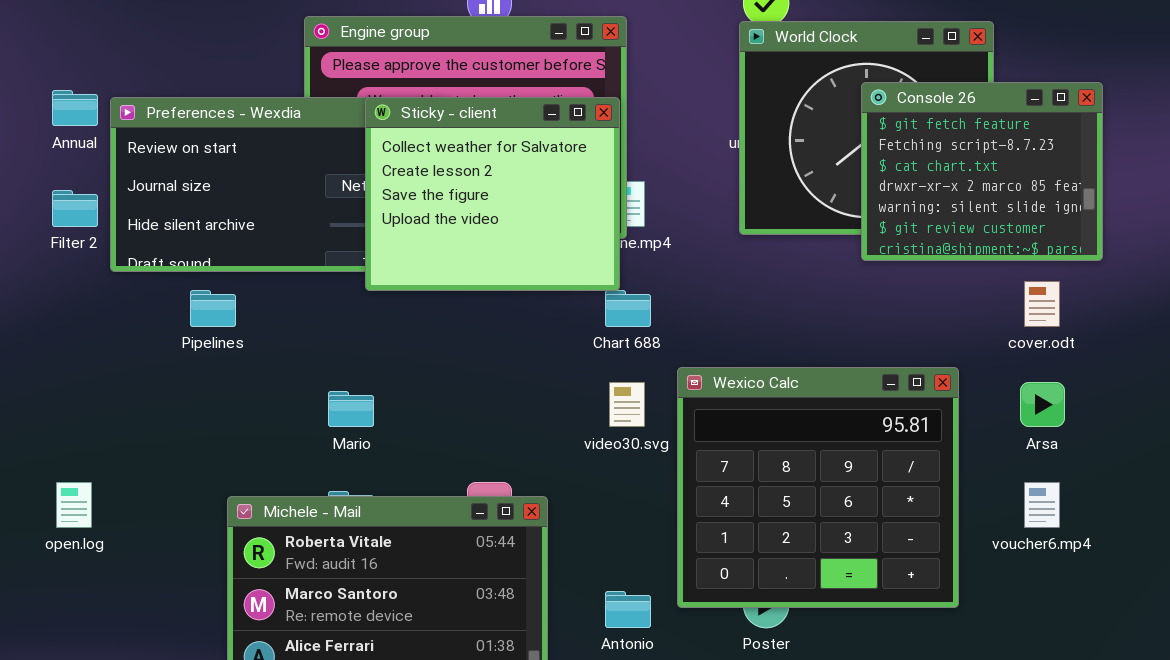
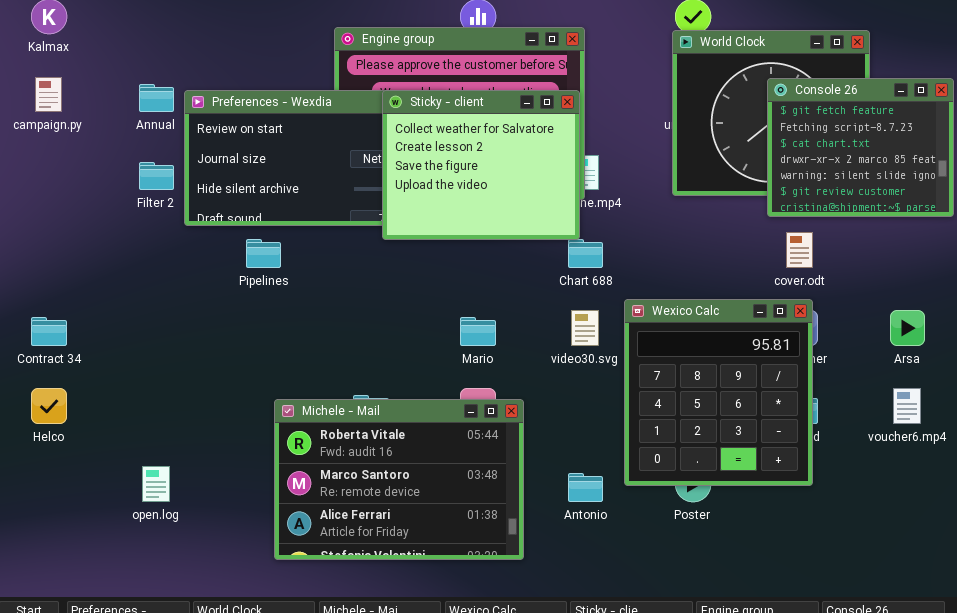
cover.odt: [1024,281,1060,327] -> [786,232,813,268], moved
Wexico Calc: [677,367,959,608] -> [624,299,813,486], resized
Mario: [328,391,374,427] -> [460,317,496,346], moved
open.log: [56,482,92,528] -> [142,466,170,502], moved

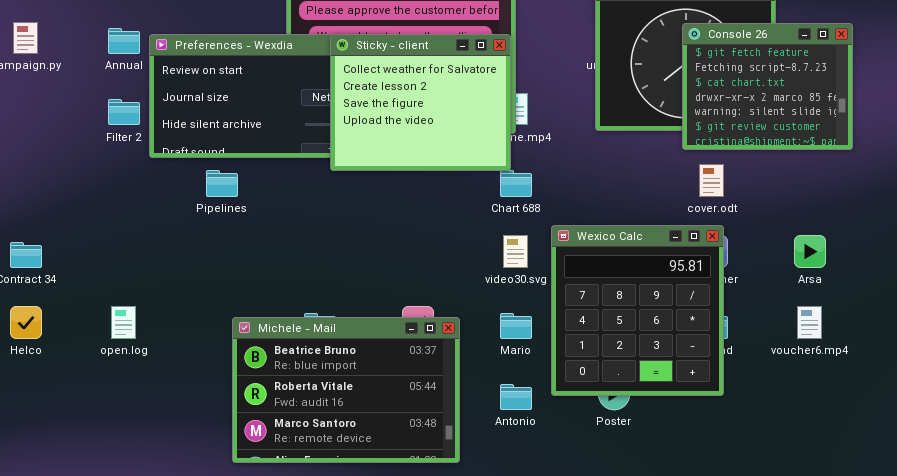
Mario: [460,317,496,346] -> [500,313,532,339], moved
Michele - Mail: [274,399,524,560] -> [232,317,460,463], scrolled up 1 row
open.log: [142,466,170,502] -> [111,306,136,339], moved

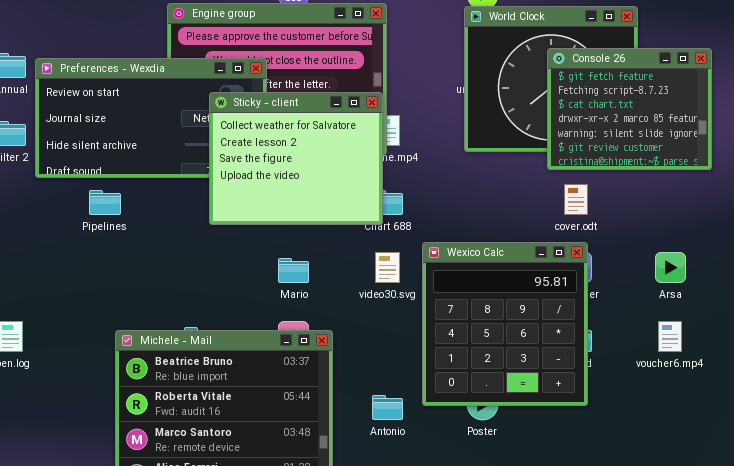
Sticky - client: [330,34,511,171] -> [209,92,383,225], moved
Mario: [500,313,532,339] -> [278,258,309,283], moved

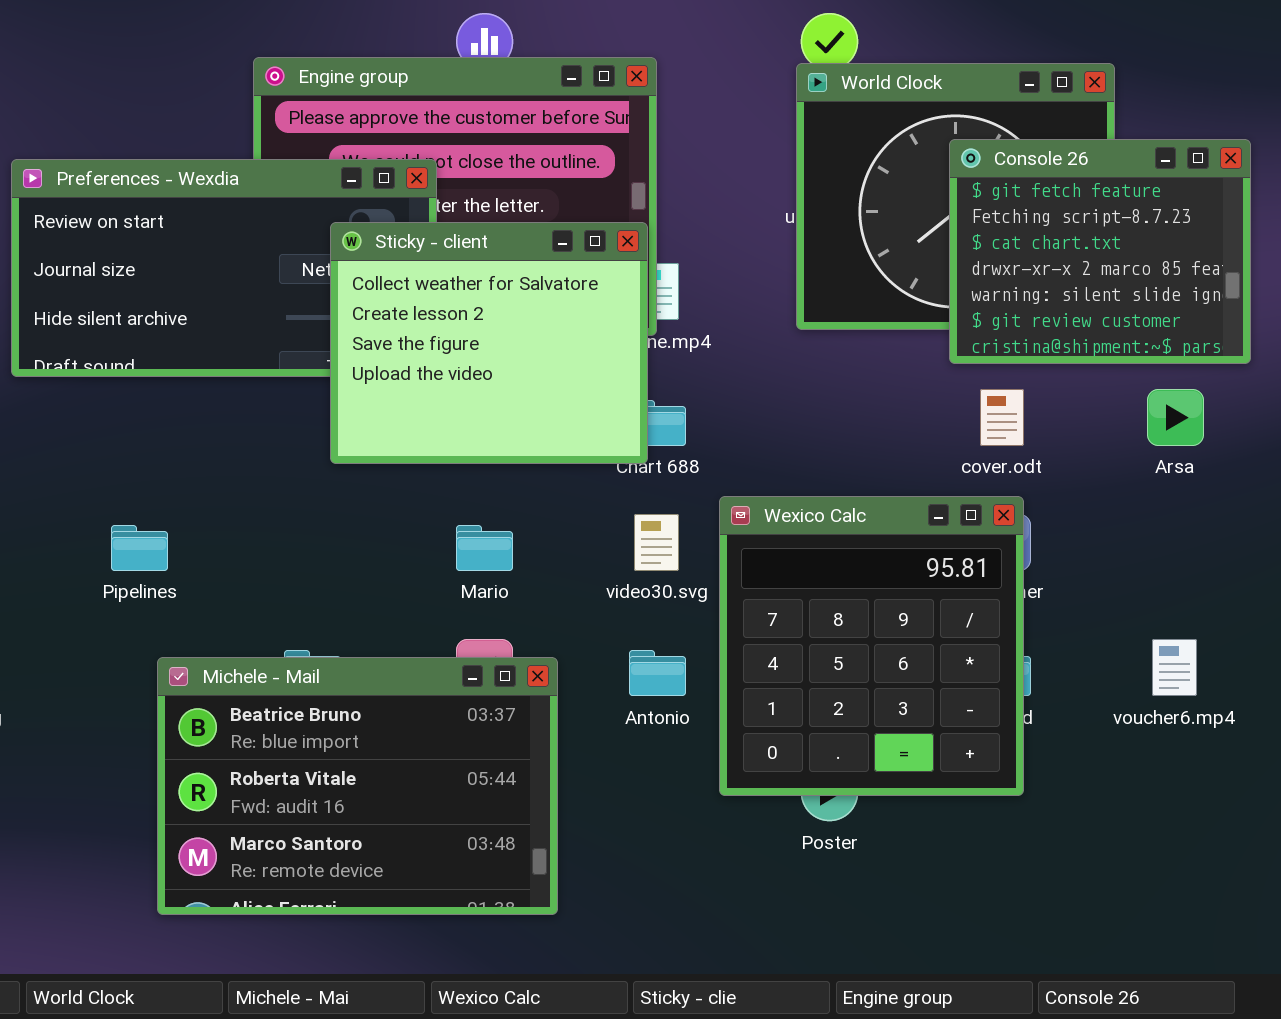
Pipelines: [89,190,121,215] -> [111,525,168,571], moved
Arsa: [655,252,686,283] -> [1147,389,1204,446], moved
Antonio: [372,395,403,420] -> [629,650,686,696], moved

